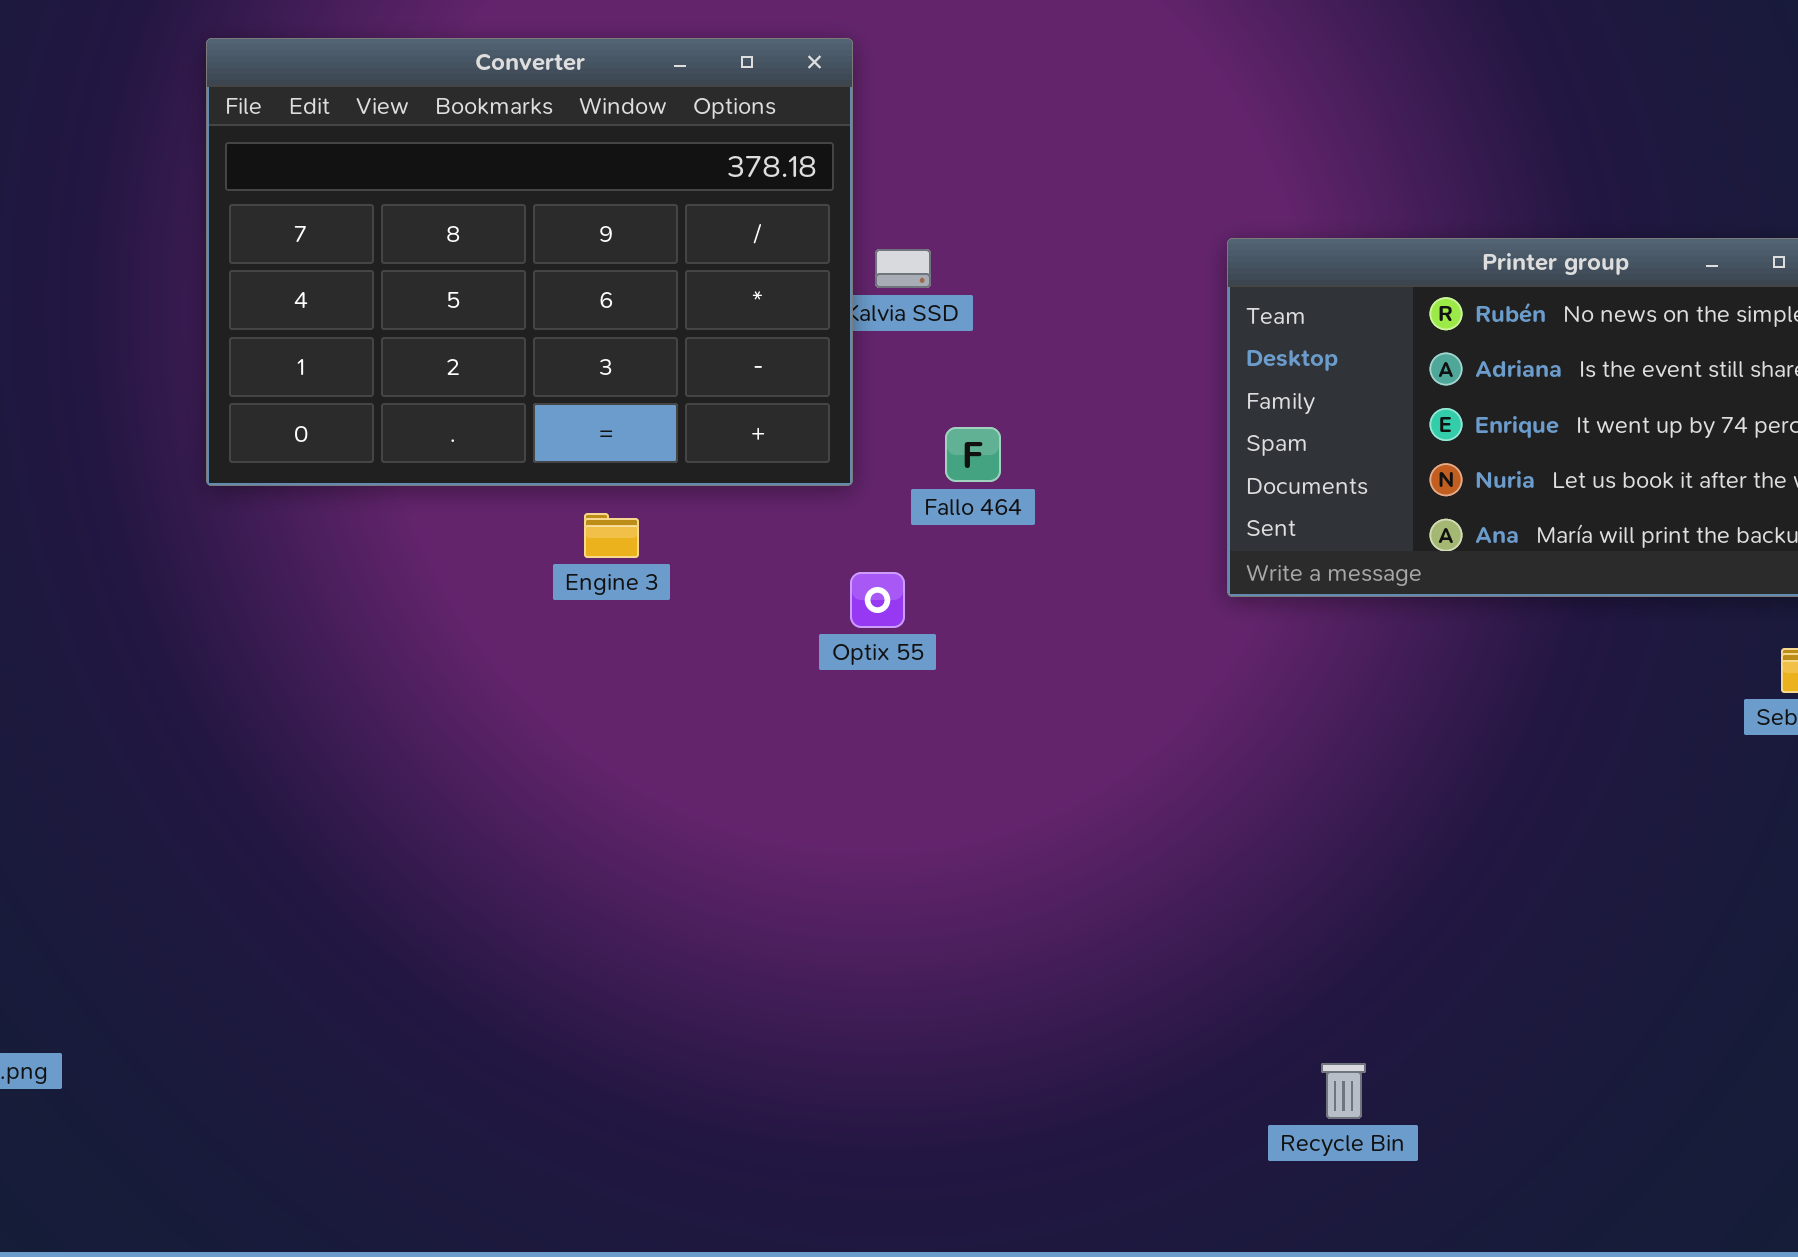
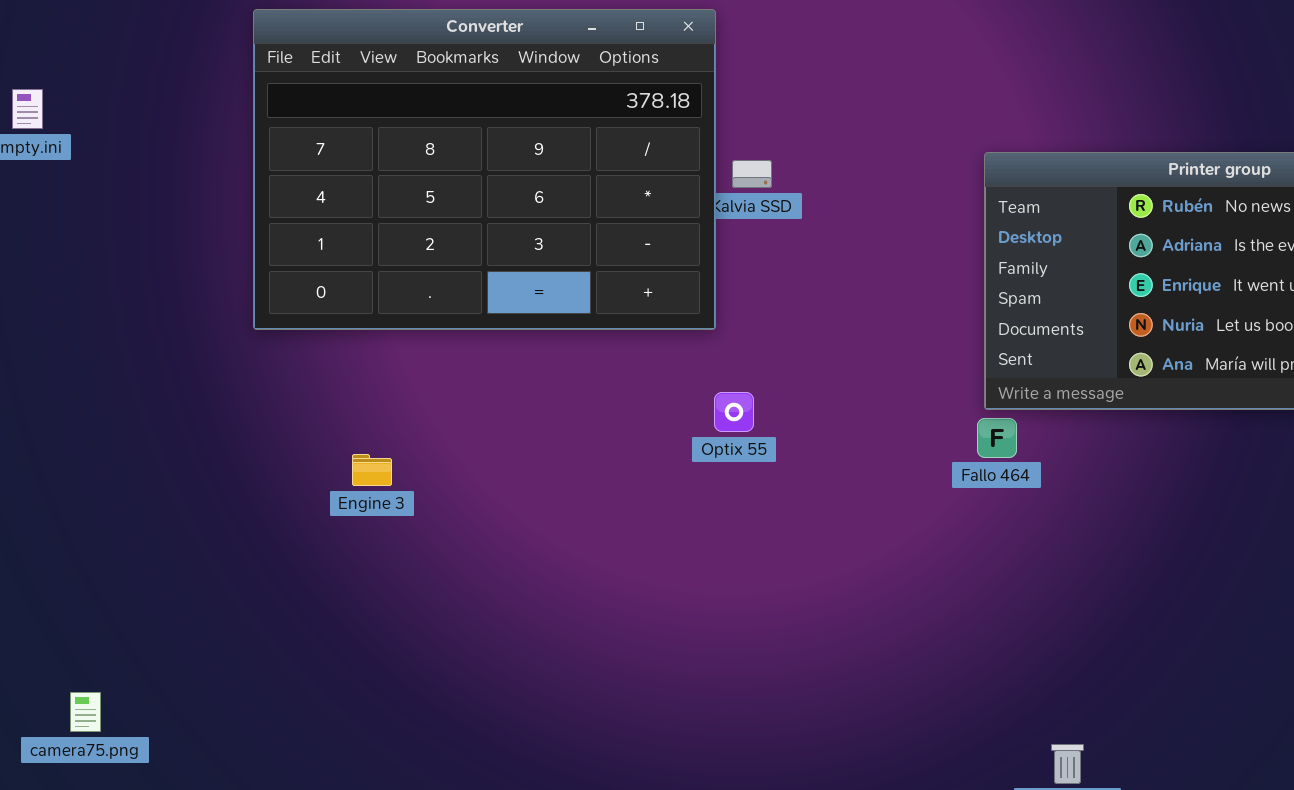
Fallo 464: [945,427,1001,482] -> [977,418,1017,458], moved
Engine 3: [584,513,639,558] -> [352,454,392,486], moved

